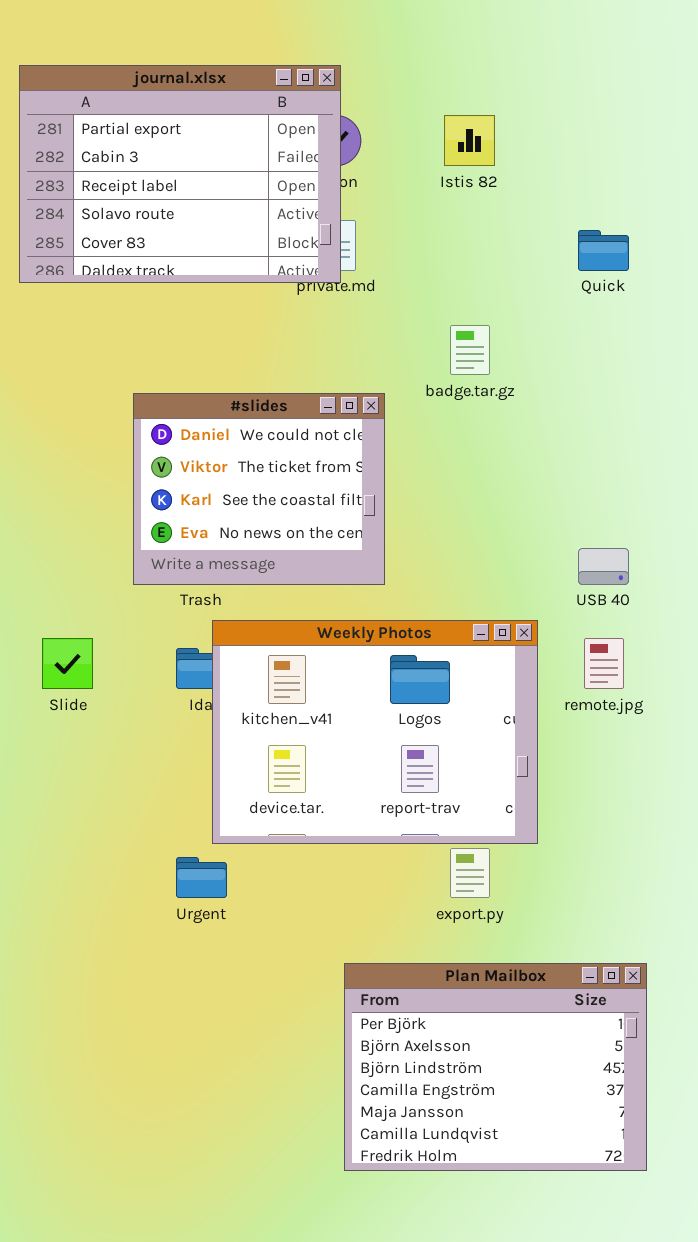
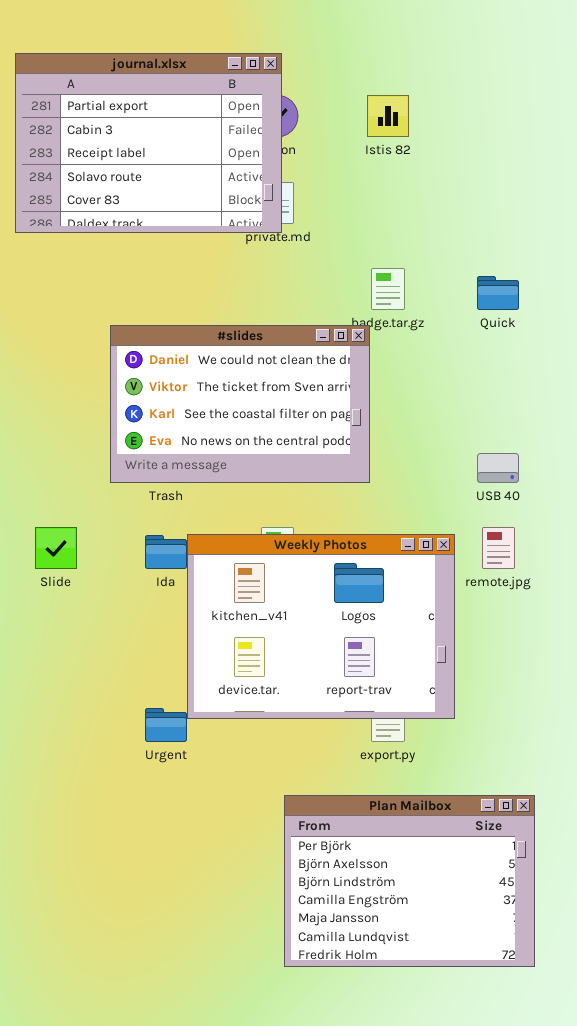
Quick: [578,230,629,271] -> [477,276,519,310], moved
#slides: [133,393,385,585] -> [110,325,370,483], resized
Weekly Photos: [212,620,538,844] -> [187,534,455,719], moved

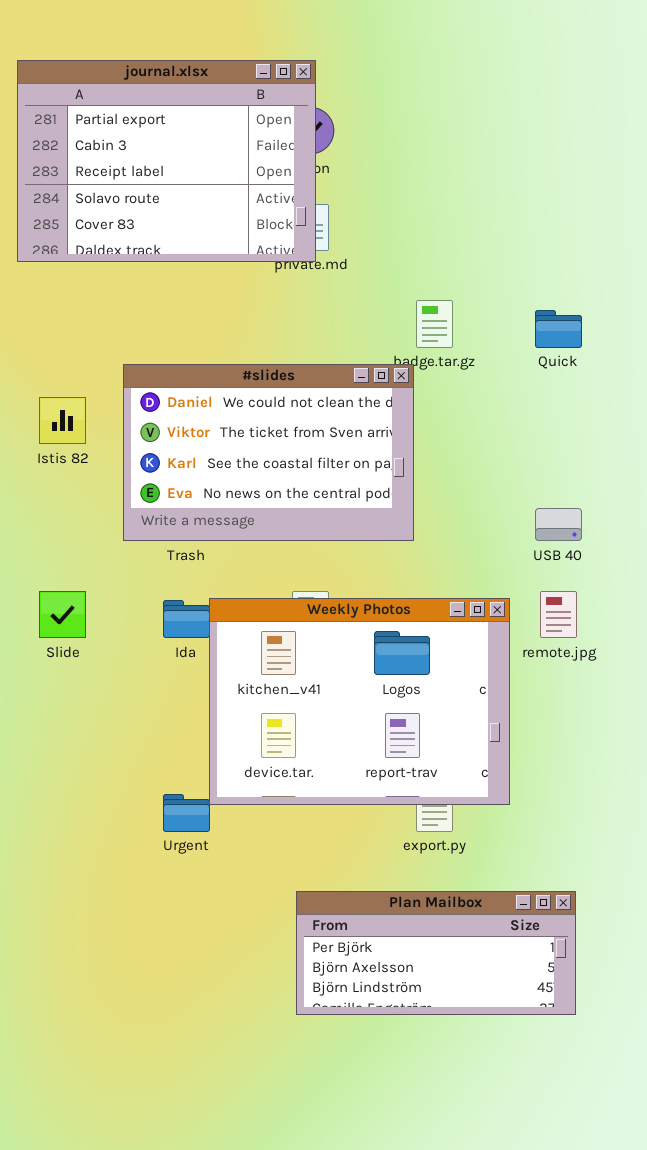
Istis 82: [367,95,409,137] -> [39,397,86,444], moved
Plan Mailbox: [284,795,535,967] -> [296,891,576,1015], moved, resized

